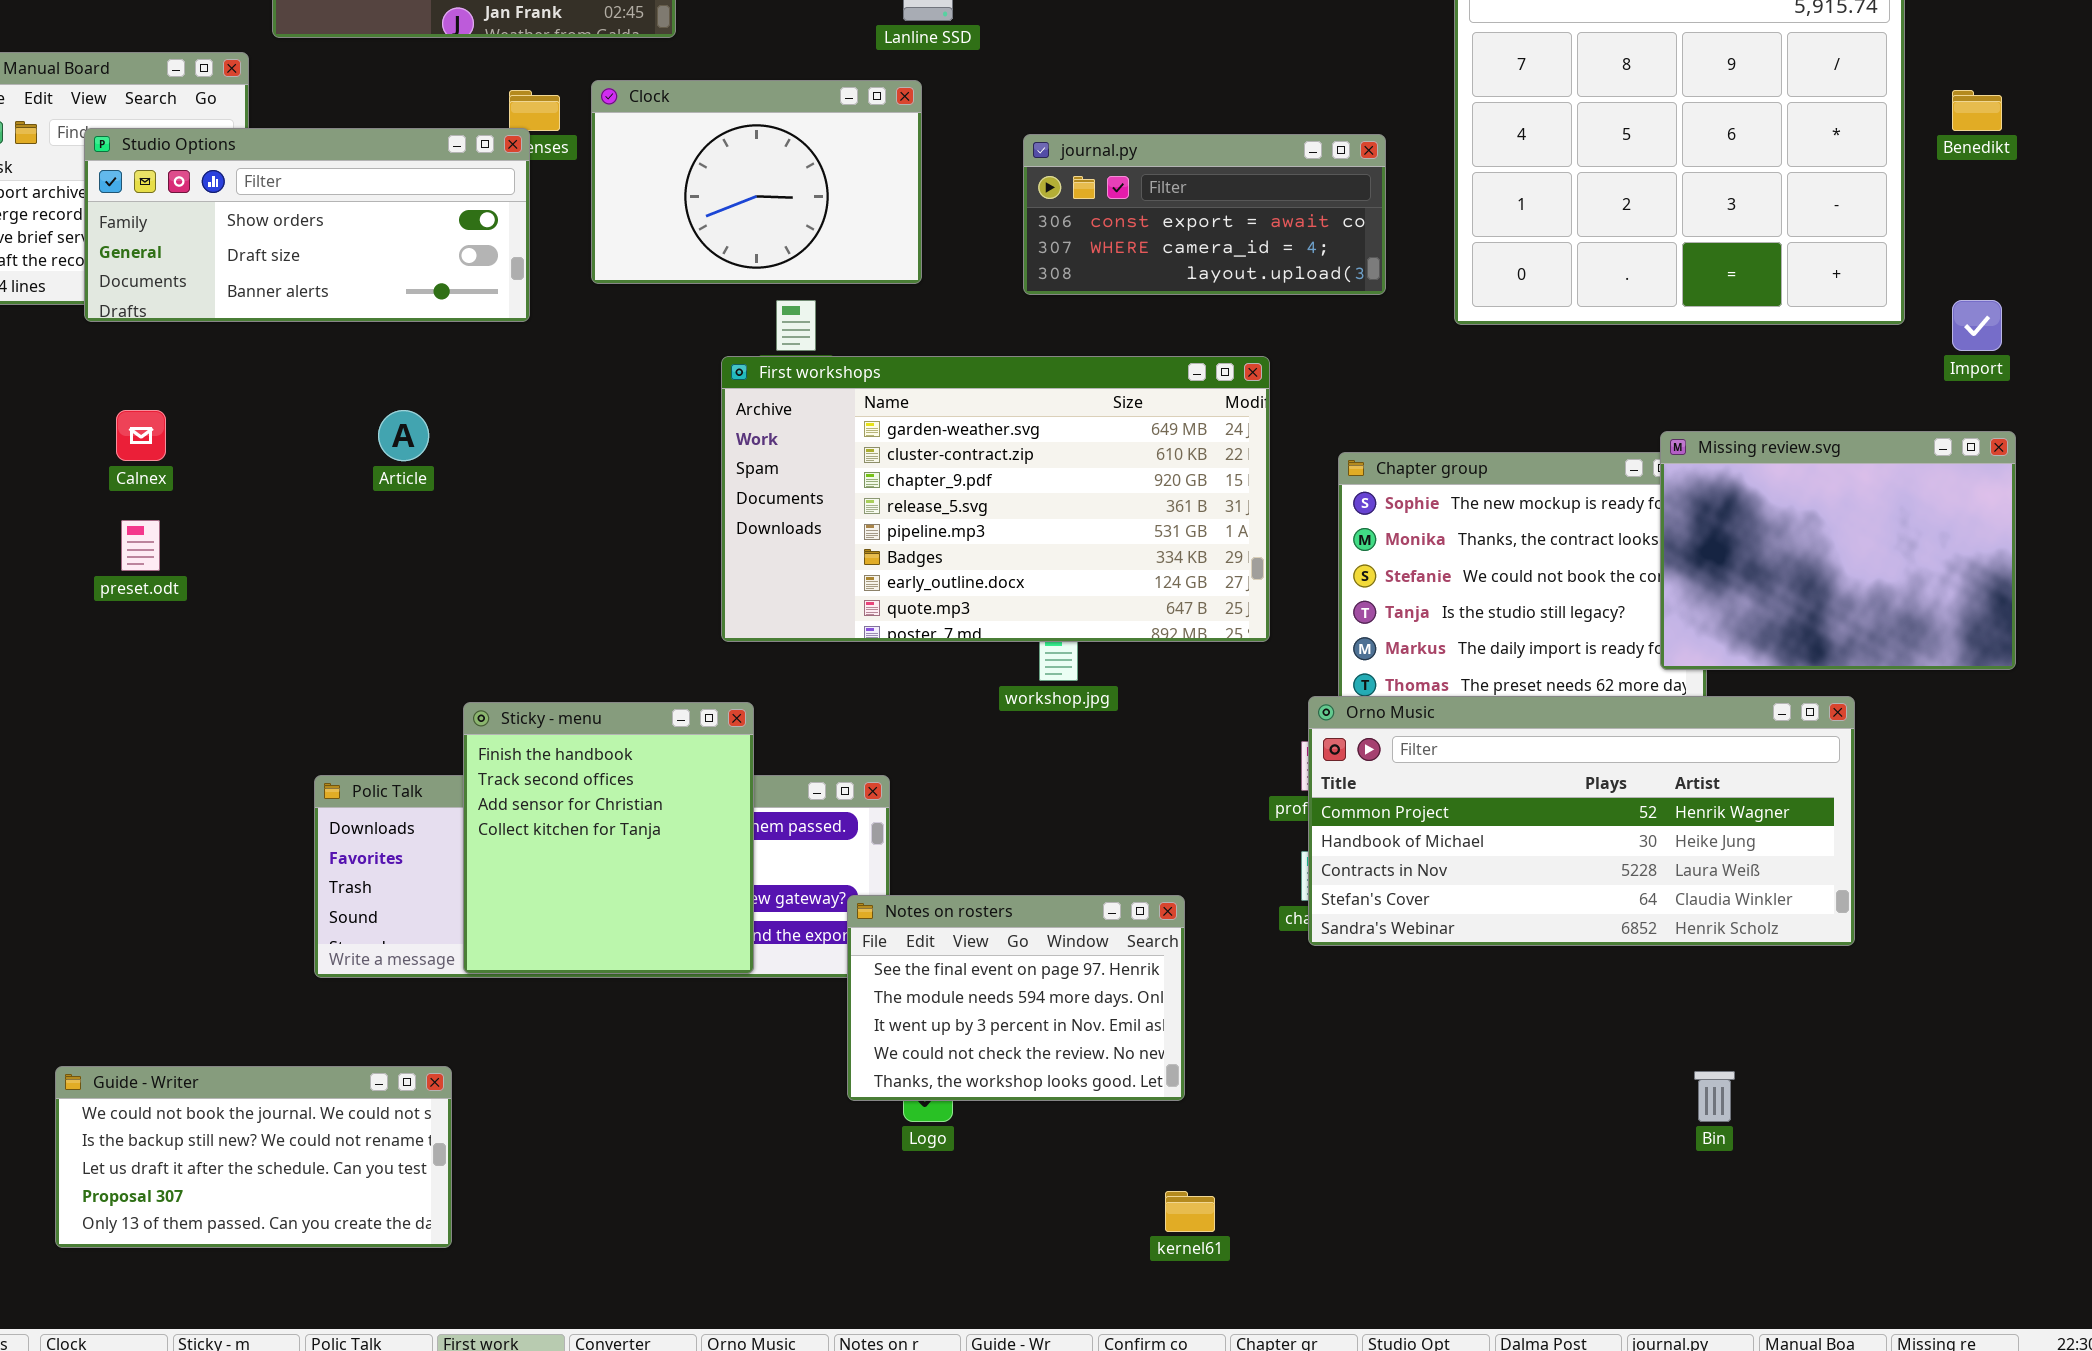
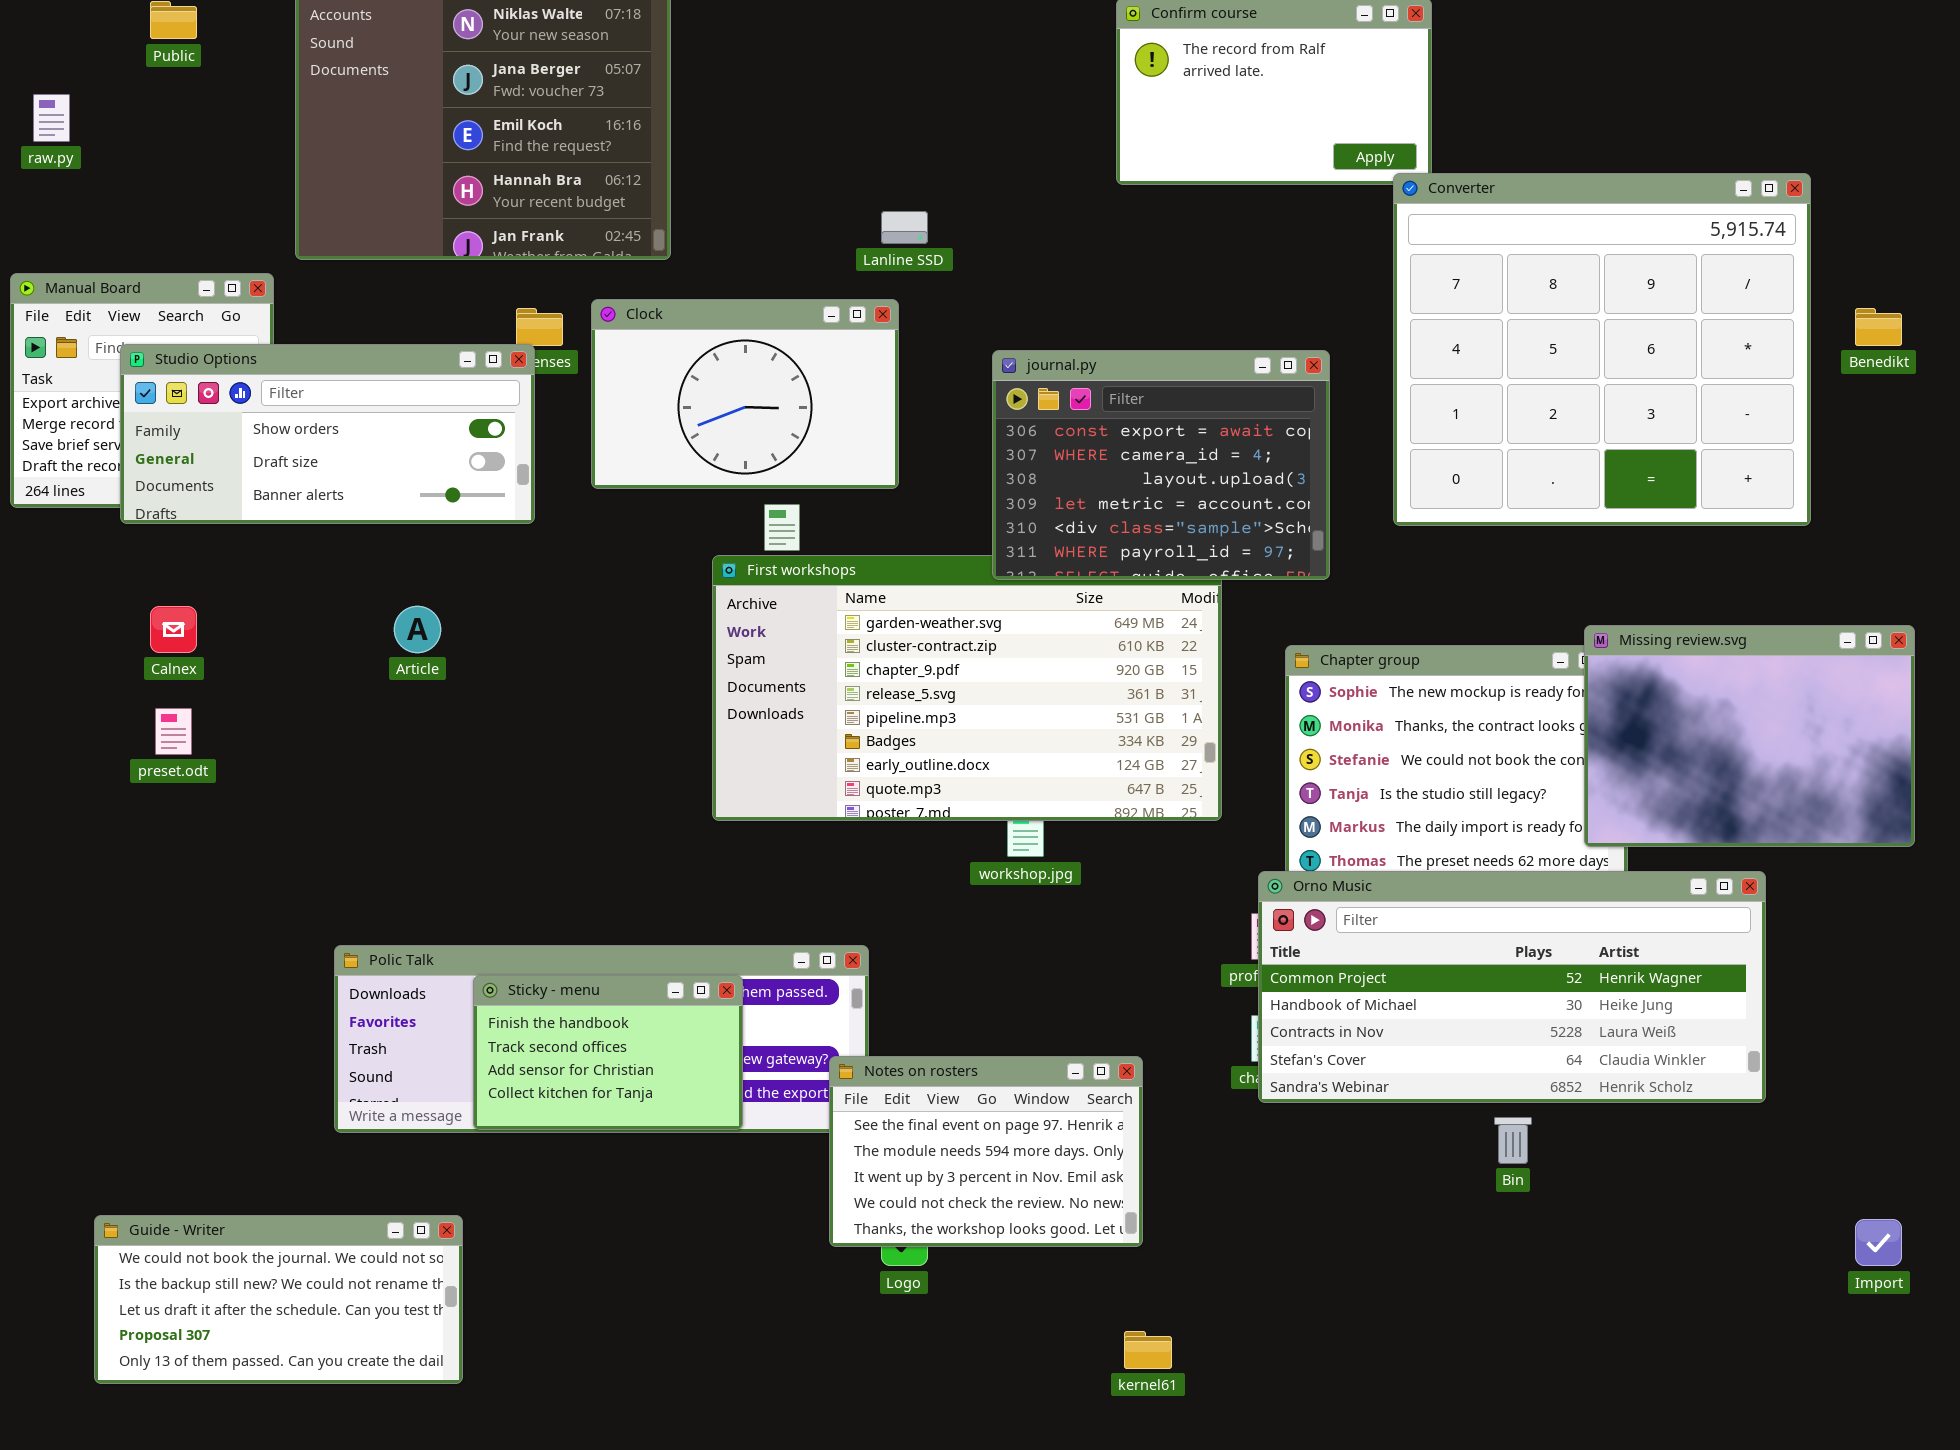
journal.py: [1023,134,1386,295] -> [992,350,1330,580], resized
Import: [1952,300,2002,351] -> [1855,1219,1902,1266], moved
Sticky - menu: [463,702,754,974] -> [473,975,743,1130], resized
Bin: [1694,1071,1735,1122] -> [1494,1117,1532,1164], moved

